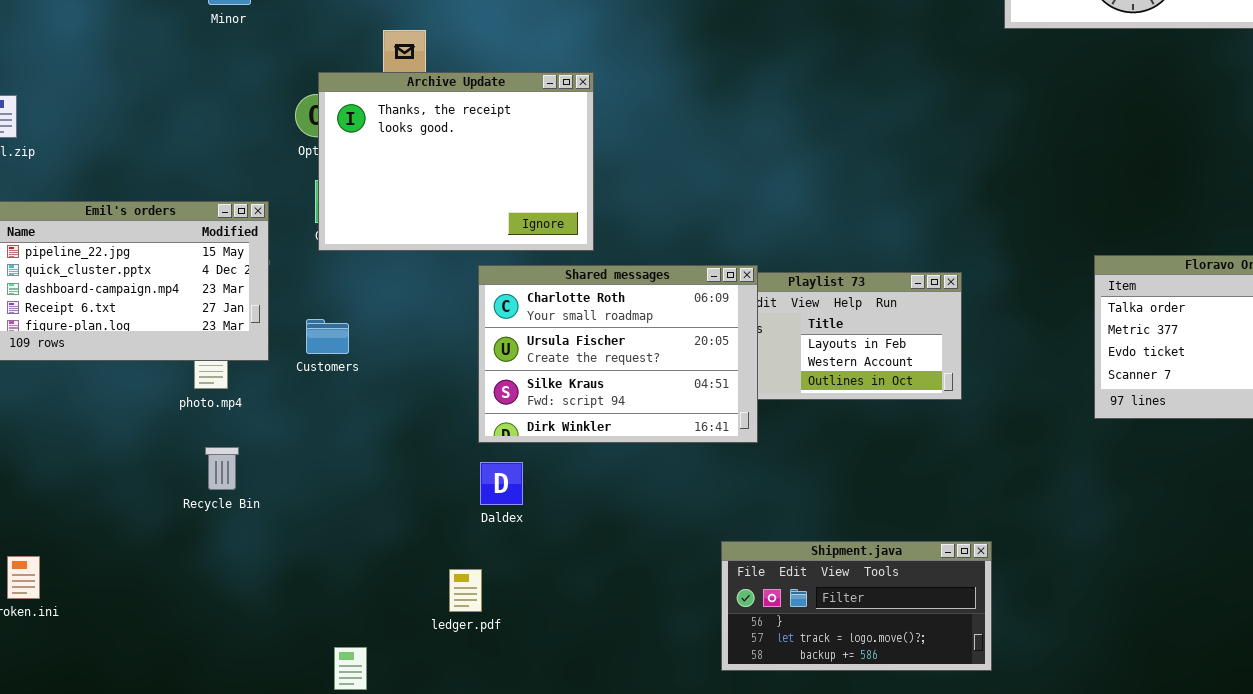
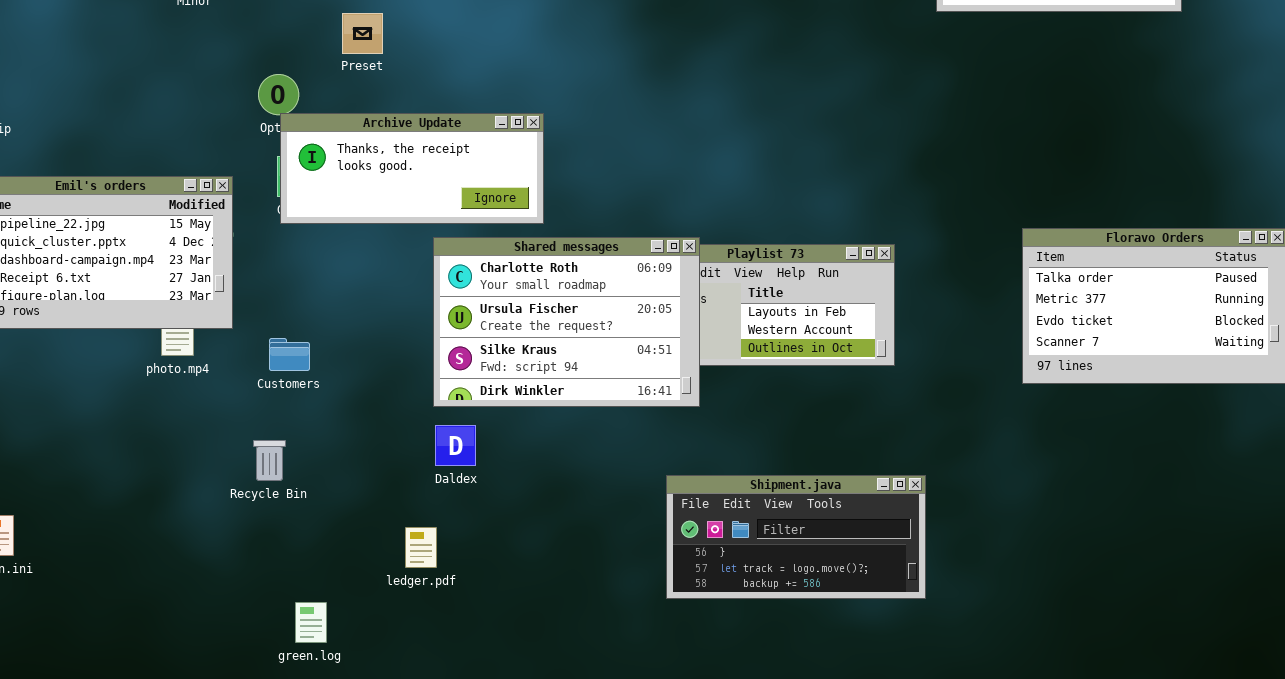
Archive Update: [318,72,594,251] -> [280,113,544,224], resized
Customers: [306,319,349,354] -> [269,338,310,371], moved
Recycle Bin: [205,447,239,490] -> [253,440,286,481], moved
Shipment.java: [721,541,992,671] -> [666,475,926,599], moved

